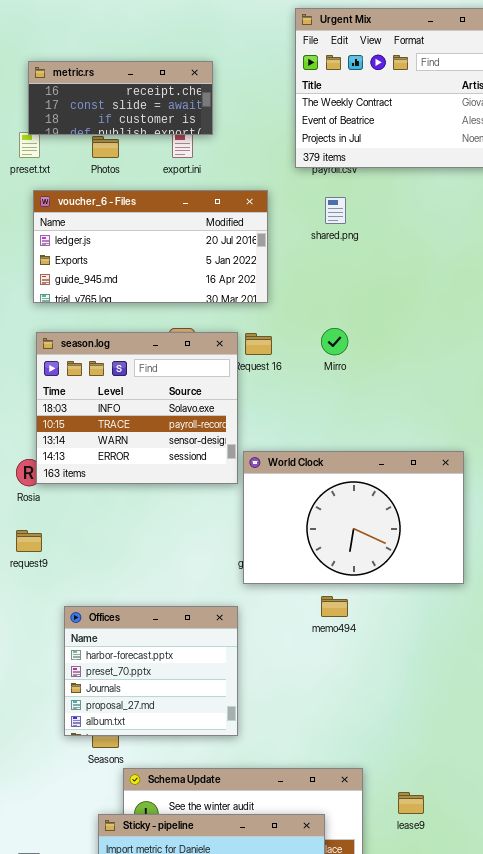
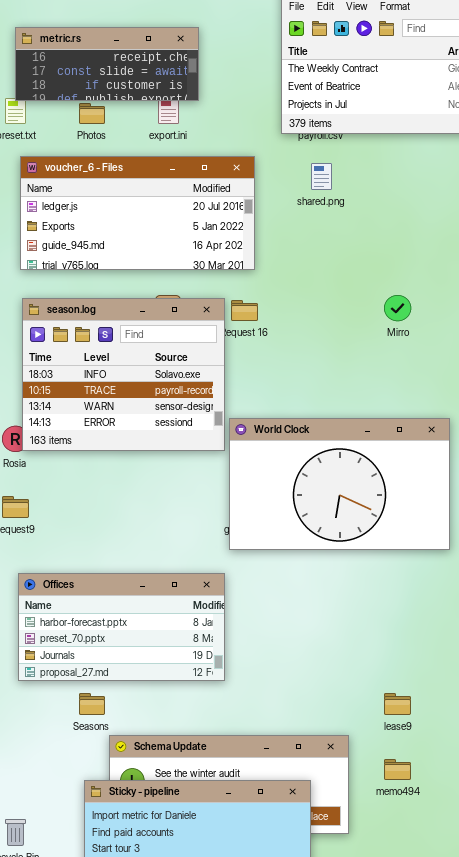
Mirro: [321,328,348,355] -> [384,295,411,321], moved
memo494: [321,596,348,617] -> [384,759,411,780], moved
Offices: [64,606,238,736] -> [18,573,225,681], resized
lease9: [398,792,424,814] -> [384,693,411,715], moved

